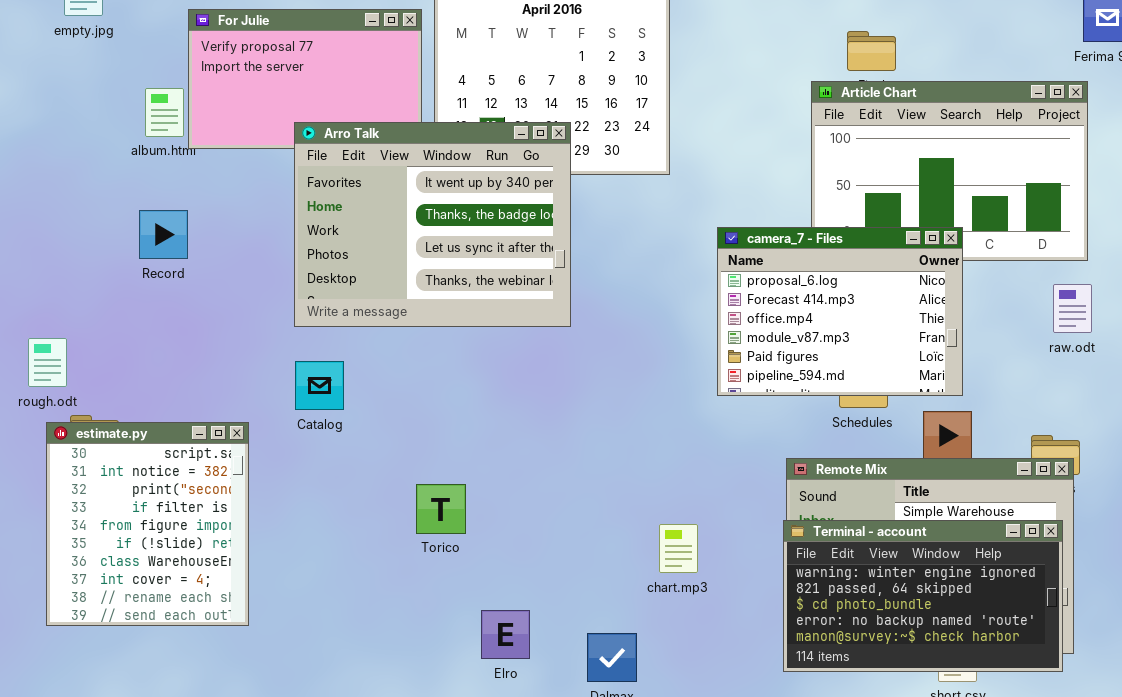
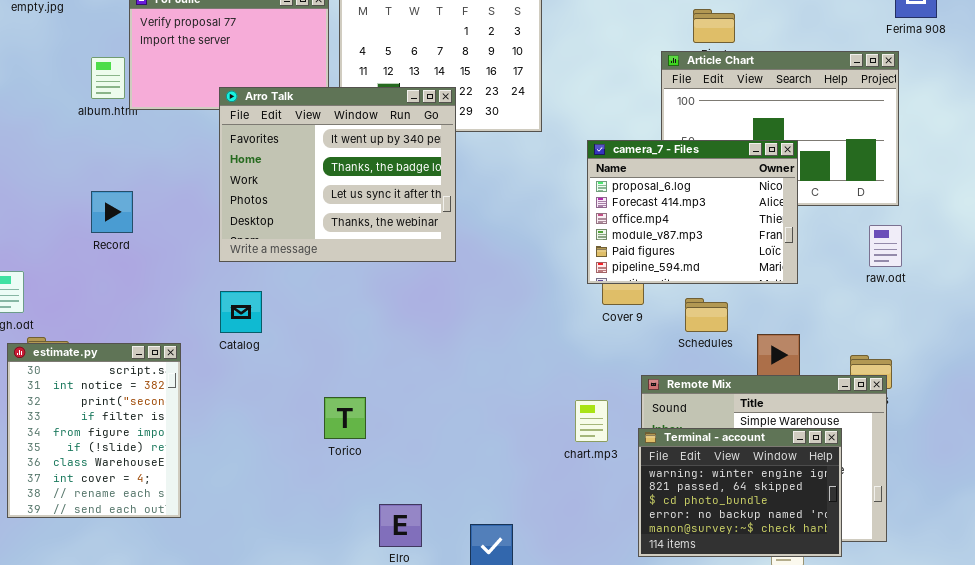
Record: [139,210,188,259] -> [91,191,133,233], moved
camera_7 - Files: [717,227,963,396] -> [587,140,798,284], moved
Terminal - account: [783,520,1063,672] -> [638,428,842,557], resized
chart.mp3: [659,524,698,573] -> [575,400,608,442], moved

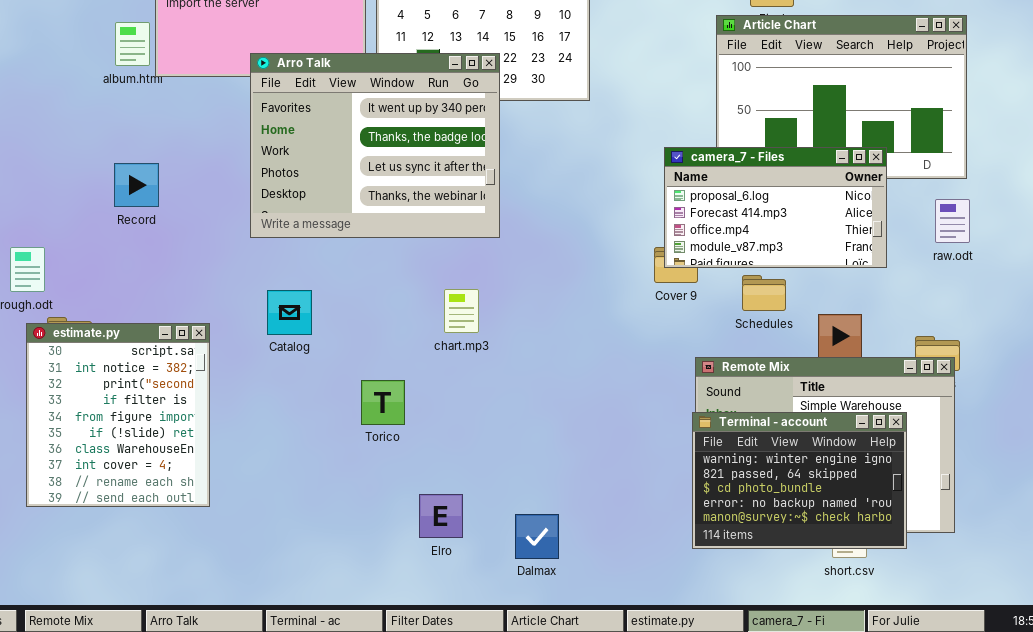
camera_7 - Files: [587,140,798,284] -> [664,147,887,268], moved, resized
Catalog: [220,291,262,333] -> [267,290,312,335], moved
chart.mp3: [575,400,608,442] -> [444,289,479,333], moved

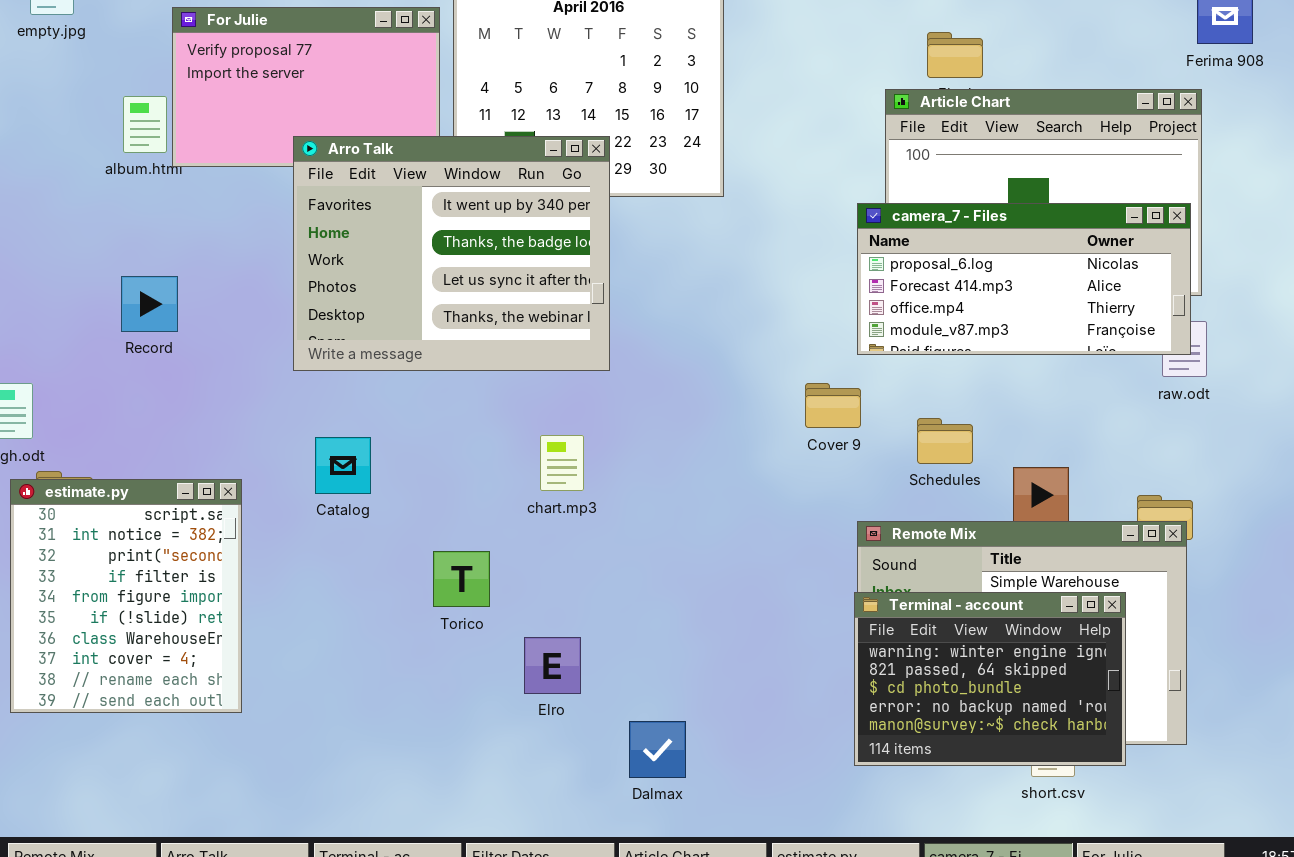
camera_7 - Files: [664,147,887,268] -> [857,203,1191,355], moved, resized
Elro: [419,494,463,538] -> [524,637,581,694], moved

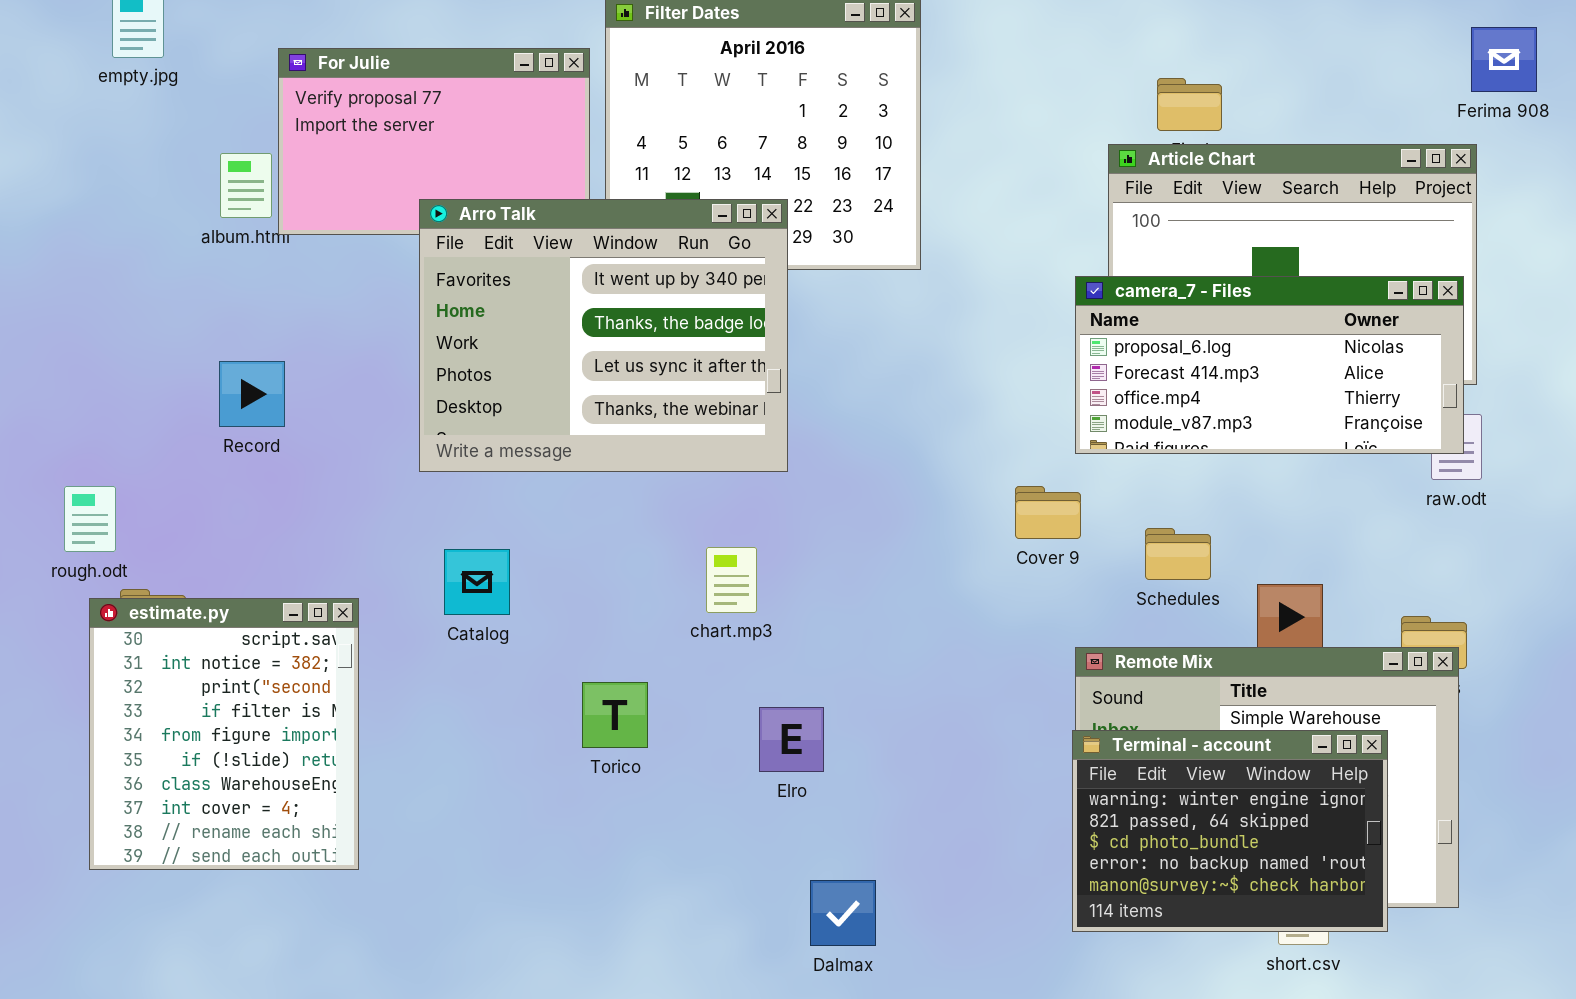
Elro: [524,637,581,694] -> [759,707,824,772], moved

